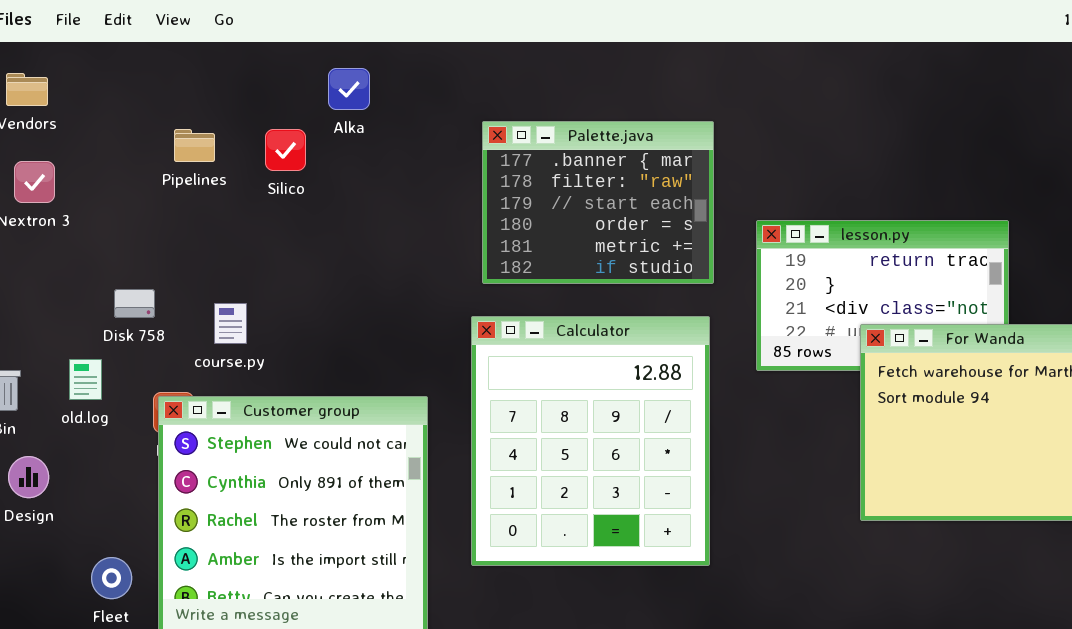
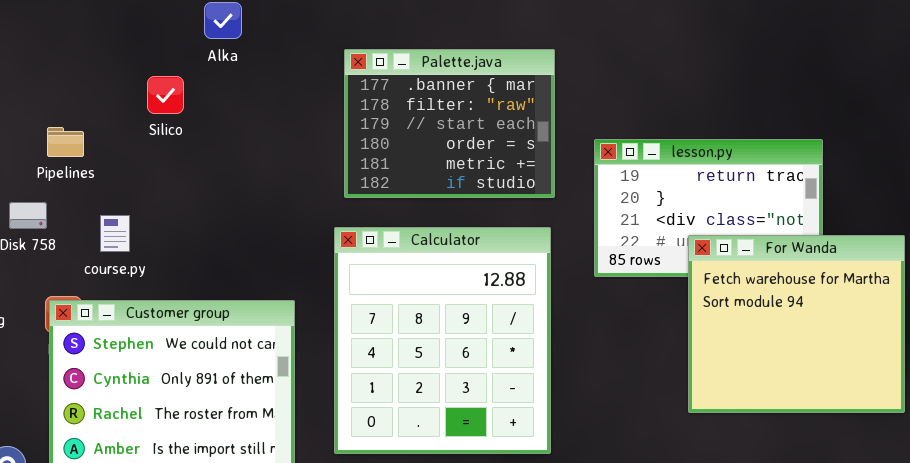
Pipelines: [174,129,215,162] -> [47,127,84,157], moved
Silico: [265,129,306,171] -> [147,76,184,114], moved

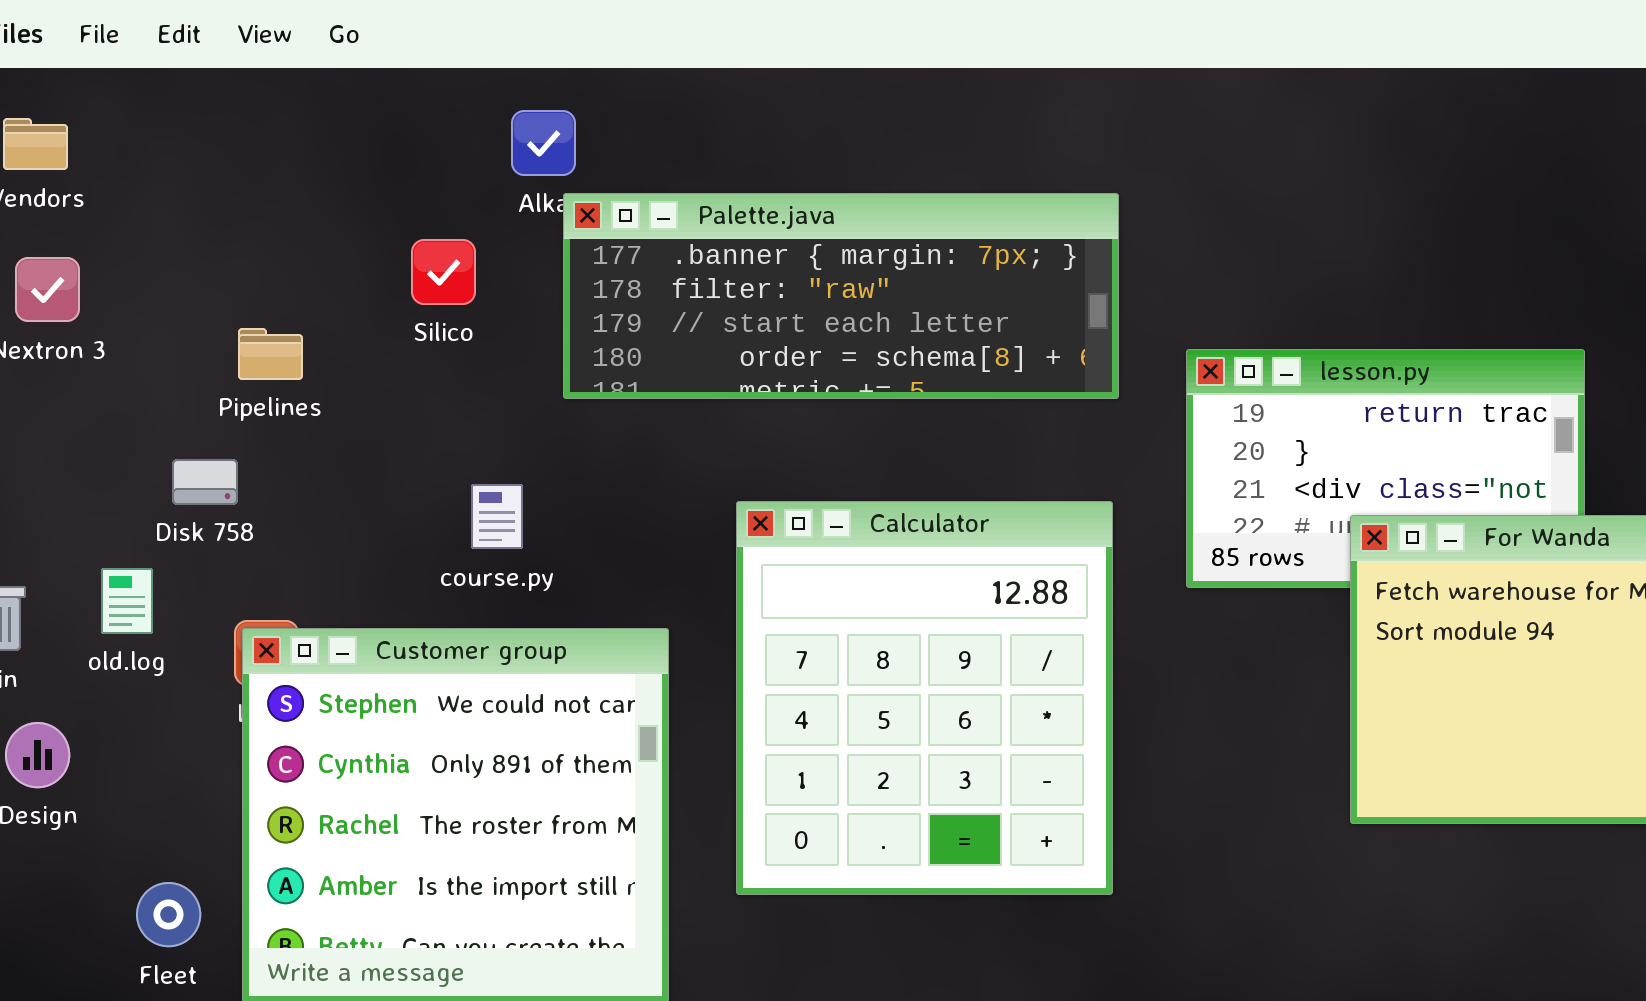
Palette.java: [344,49,555,198] -> [563,193,1119,399], resized
course.py: [100,215,130,252] -> [471,484,523,549], moved

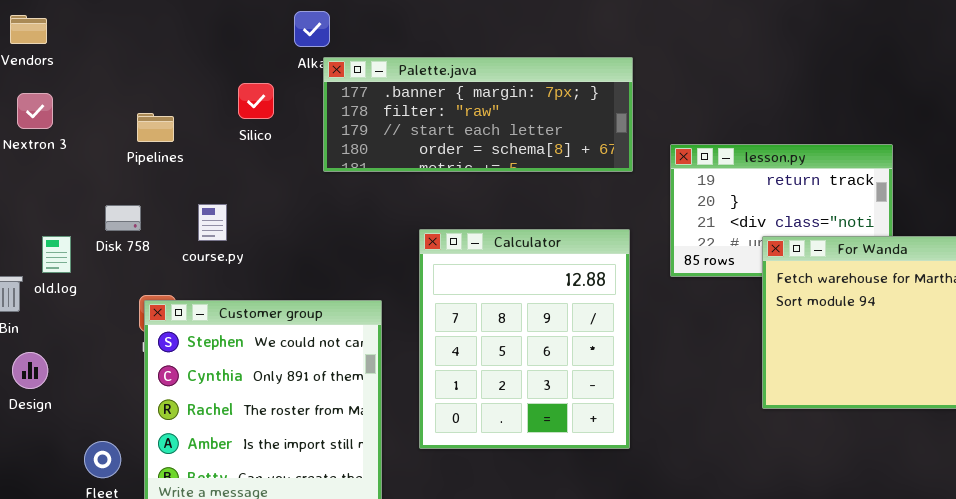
Pipelines: [238,328,303,380] -> [137,113,174,142], moved
course.py: [471,484,523,549] -> [198,204,227,241], moved
old.log: [101,568,153,634] -> [42,236,71,273], moved

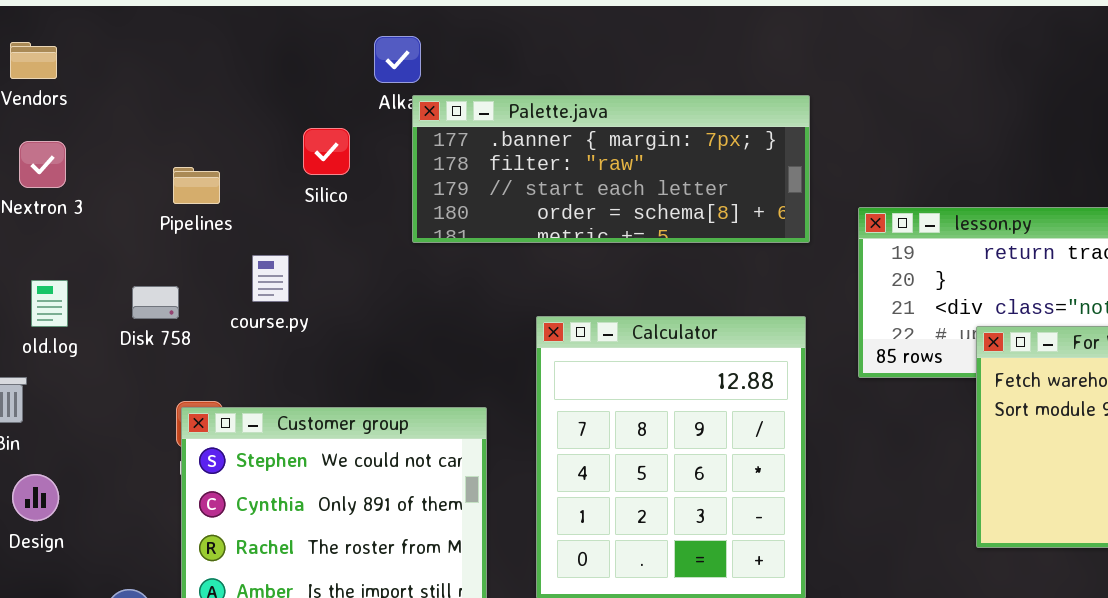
course.py: [198,204,227,241] -> [252,255,289,302], moved
old.log: [42,236,71,273] -> [31,280,68,327], moved

